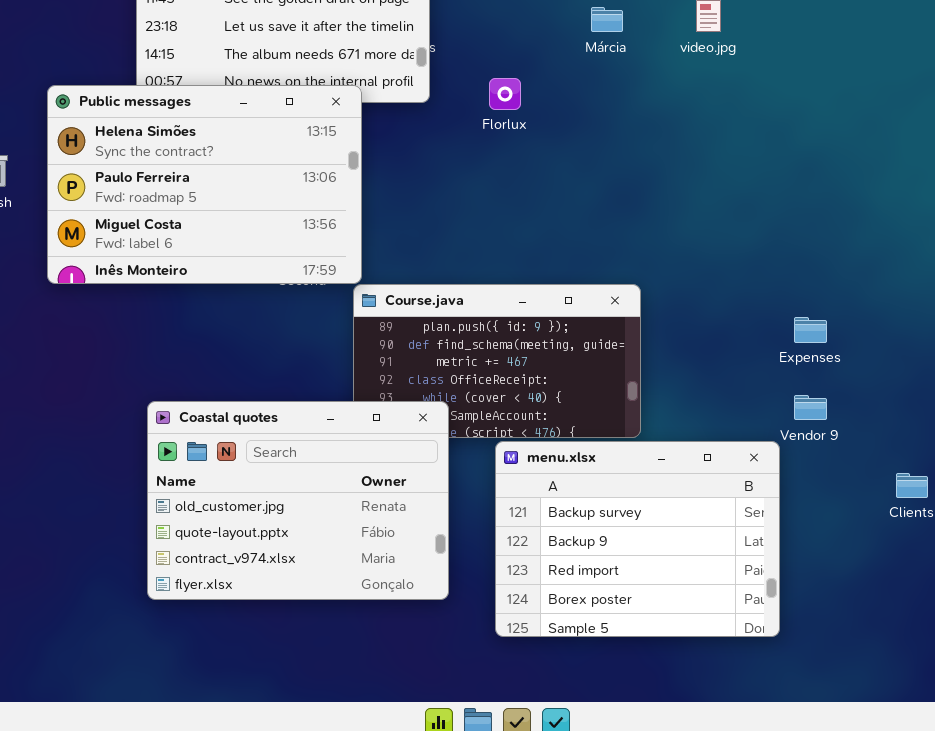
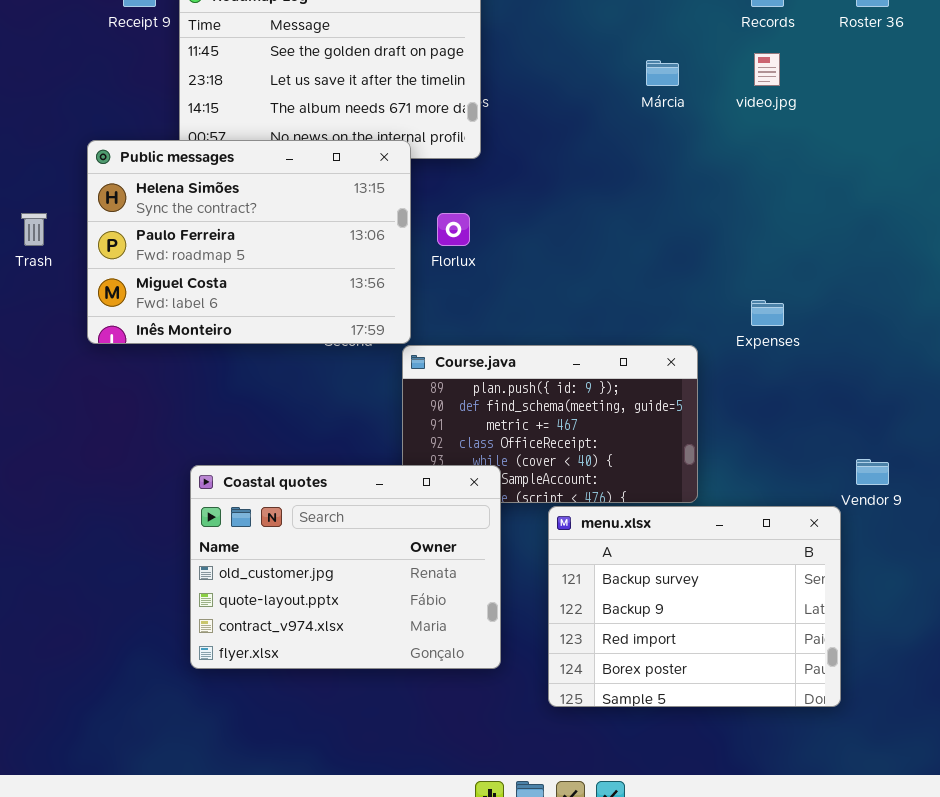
Florlux: [489,78,521,110] -> [437,213,470,246], moved
Expenses: [794,317,827,343] -> [751,300,784,326], moved

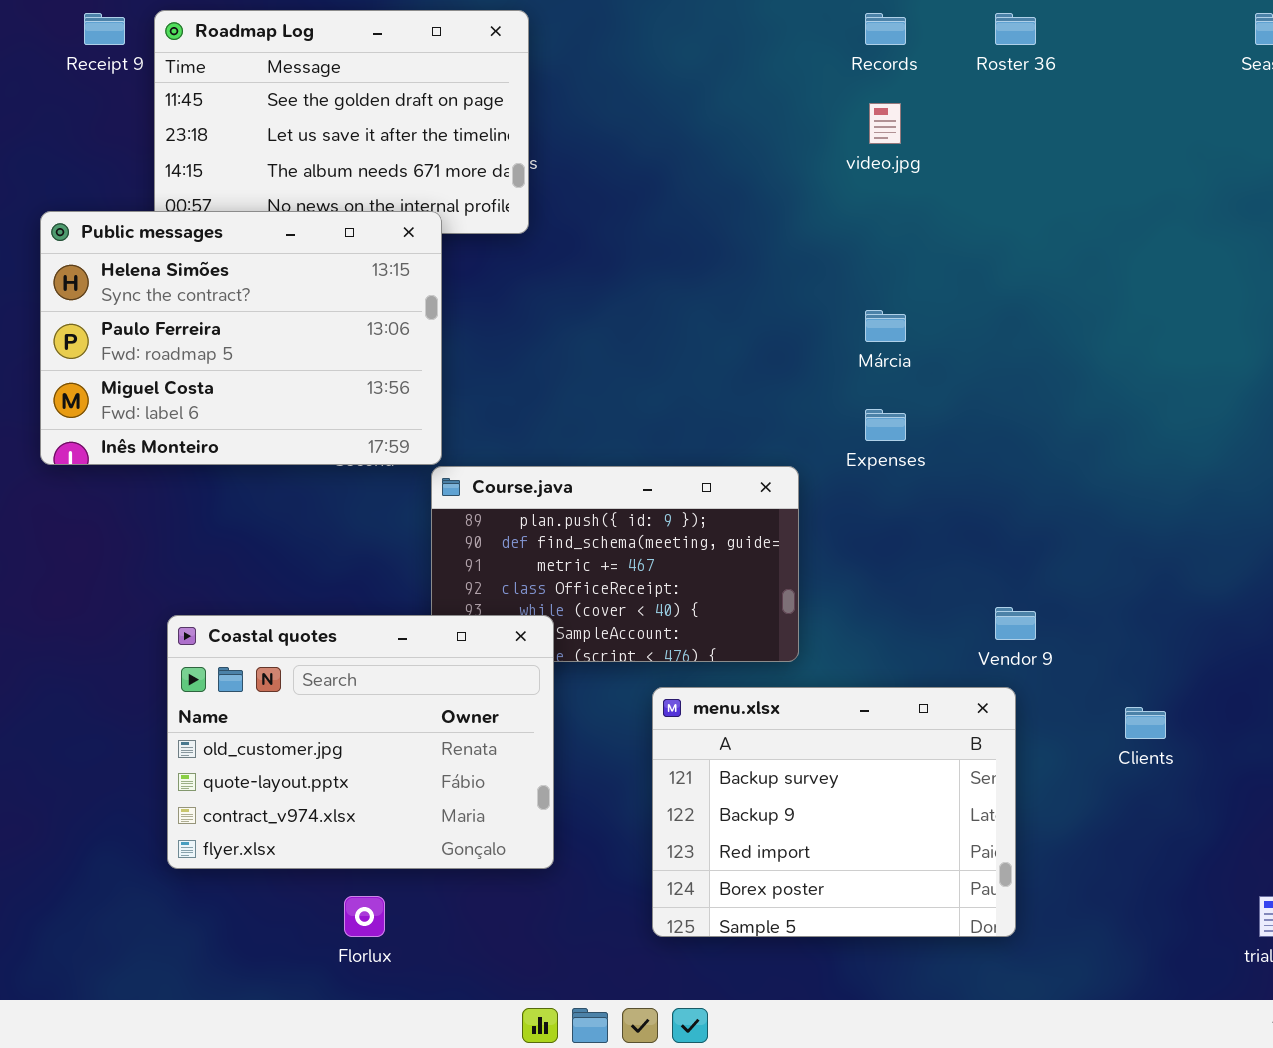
Márcia: [646,60,679,86] -> [865,310,906,342], moved
Florlux: [437,213,470,246] -> [344,896,385,937], moved
menu.xlsx: [548,506,841,707] -> [652,687,1016,937], moved

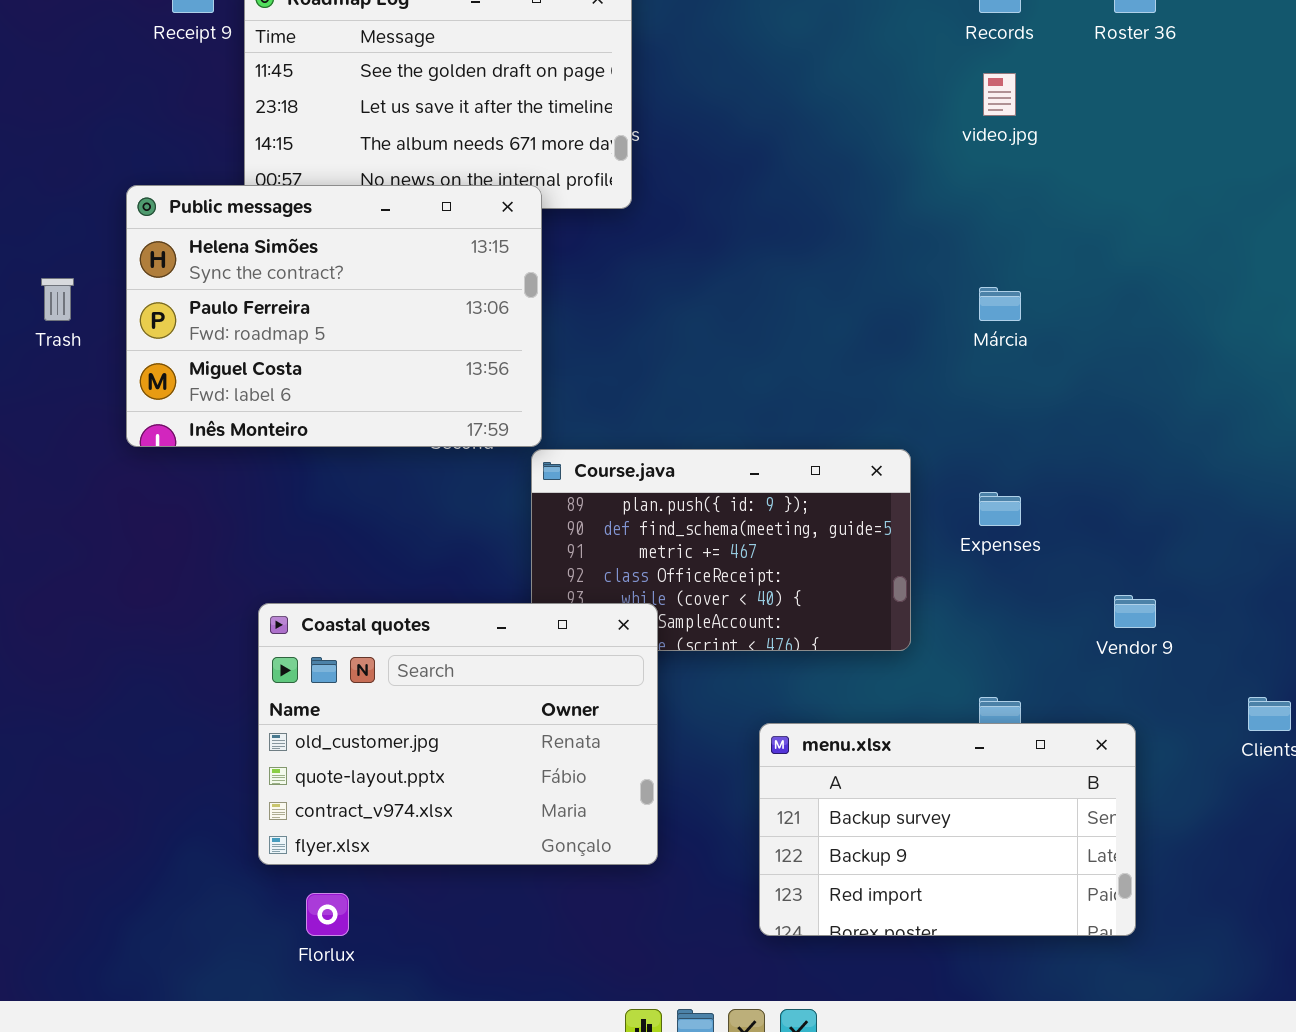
Expenses: [865,409,906,441] -> [979,492,1021,526], moved
menu.xlsx: [652,687,1016,937] -> [759,723,1136,936], resized
Florlux: [344,896,385,937] -> [306,893,349,936], moved

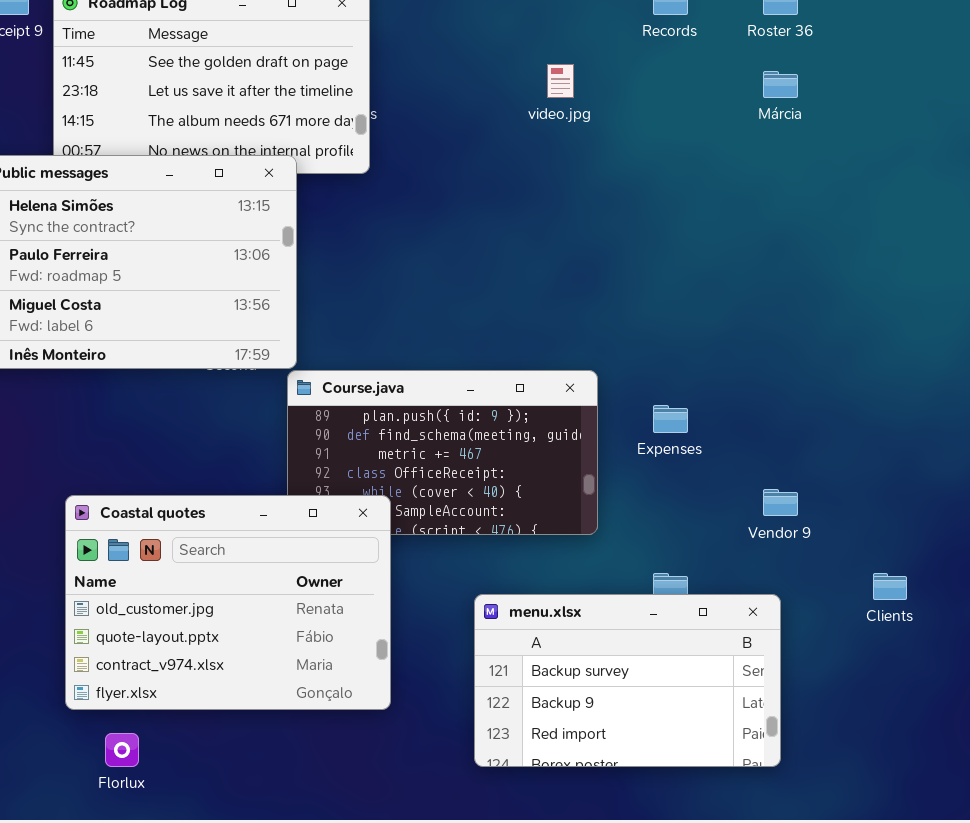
video.jpg: [983,73,1016,116] -> [547,64,574,98], moved
Márcia: [979,287,1021,321] -> [763,71,798,98], moved

